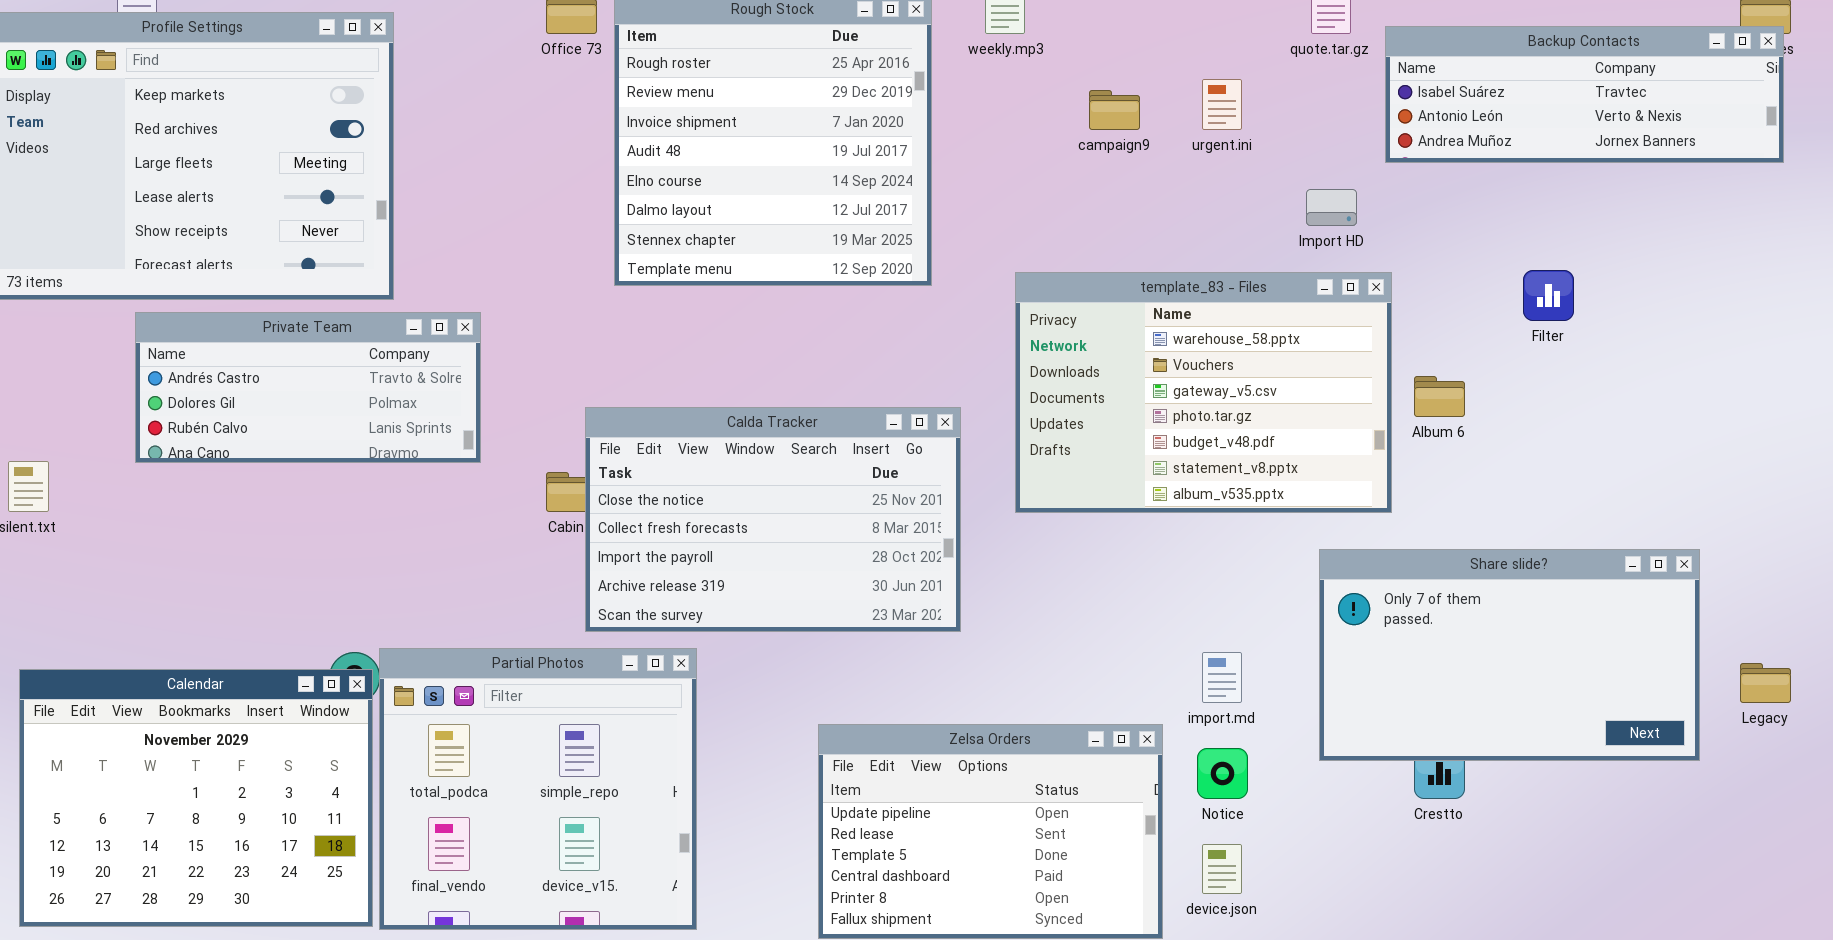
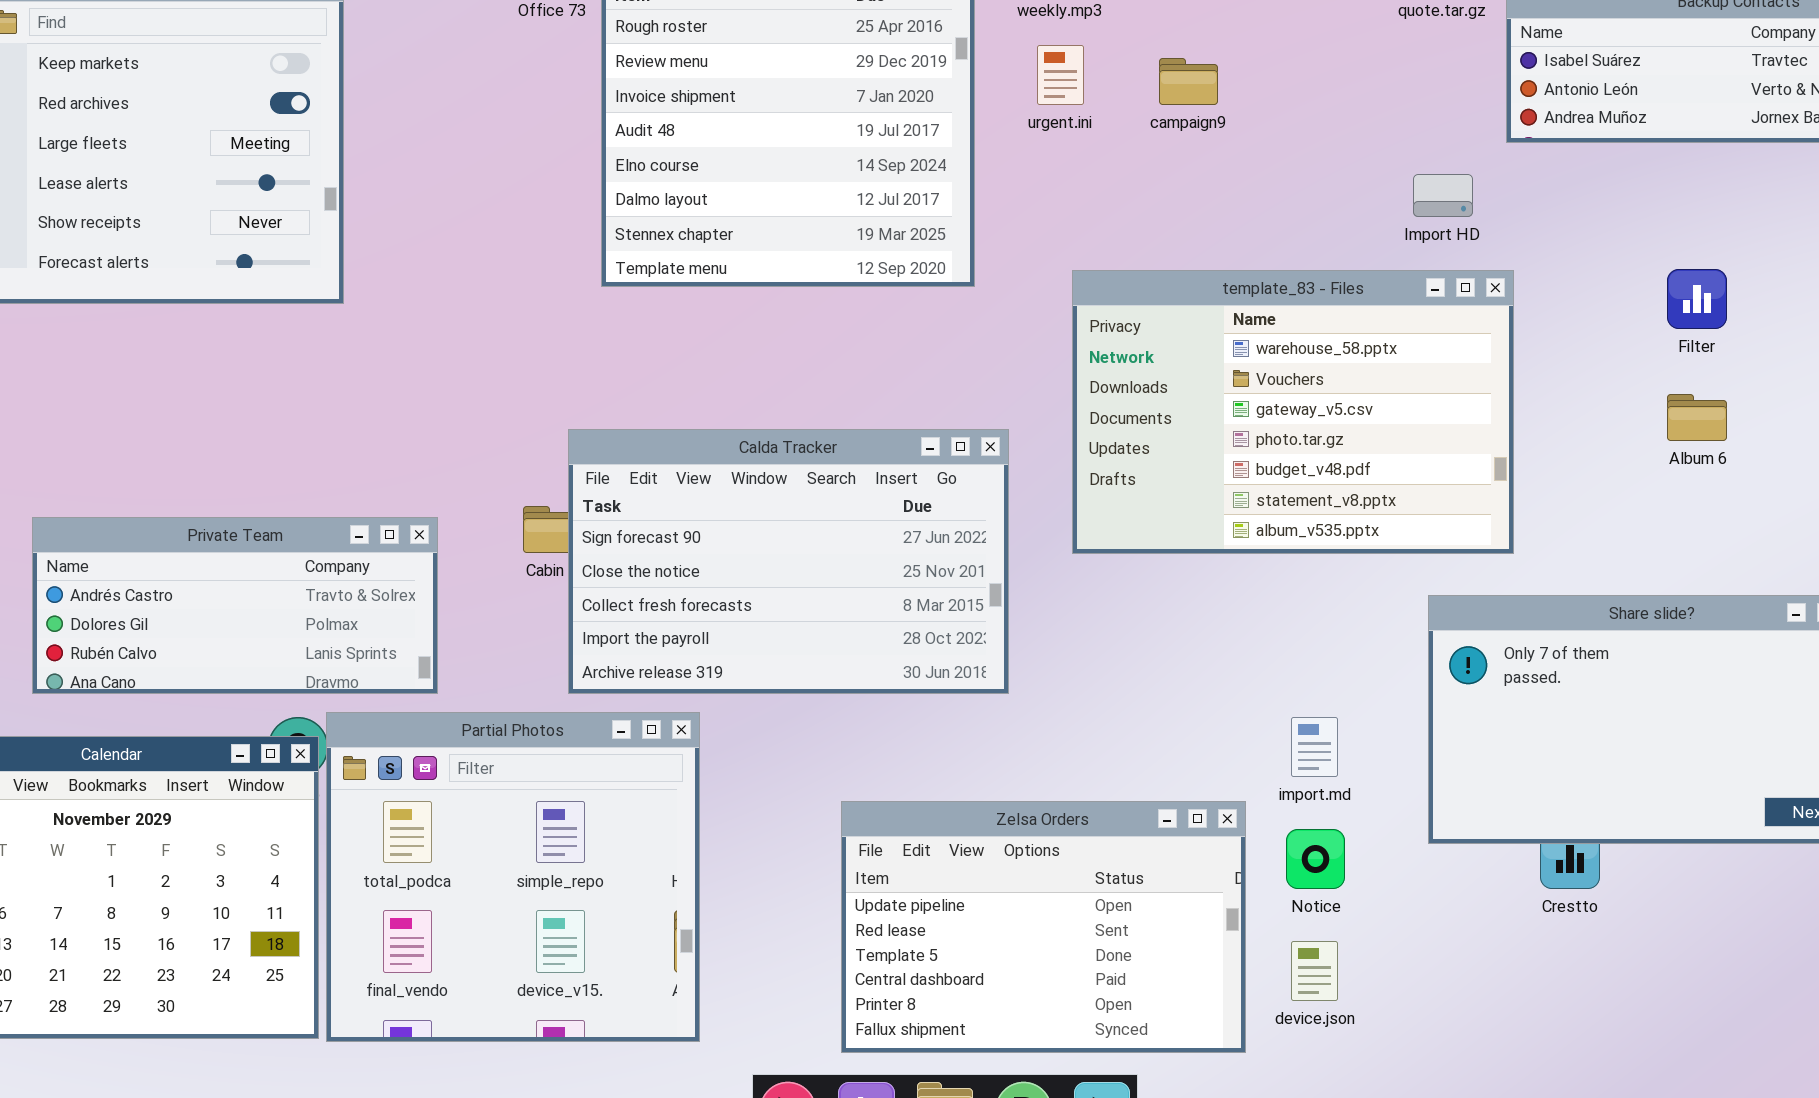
urgent.ini: [1202,79,1242,130] -> [1037,45,1084,105], moved
Private Team: [135,312,481,463] -> [32,517,438,694], moved
Album 6: [1414,376,1465,417] -> [1667,394,1727,441], moved
Calda Tracker: [585,407,961,632] -> [568,429,1009,694], scrolled up 1 row

